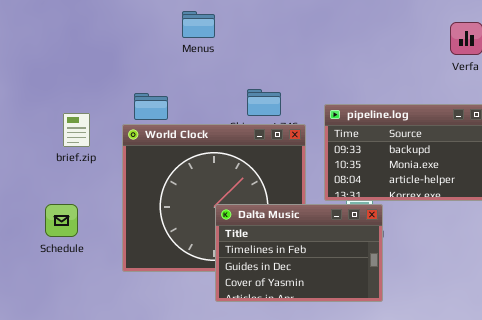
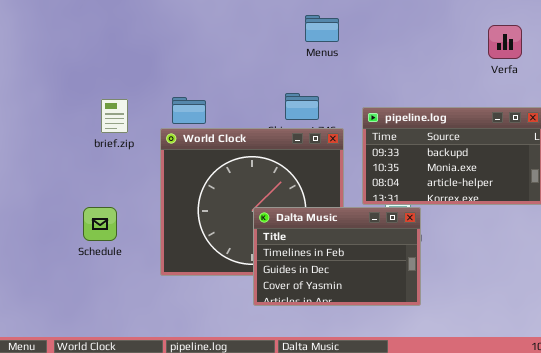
Menus: [182,11,215,38] -> [305,15,339,42], moved
brief.zip: [63,113,90,147] -> [101,99,128,133], moved

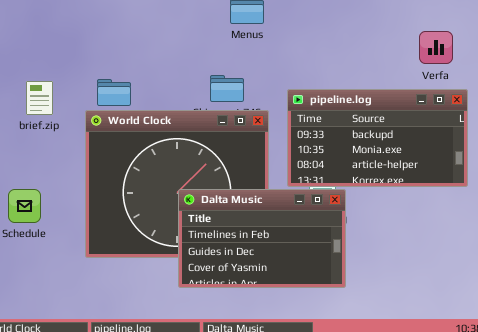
Verfa: [488,25,522,59] -> [419,31,453,64], moved

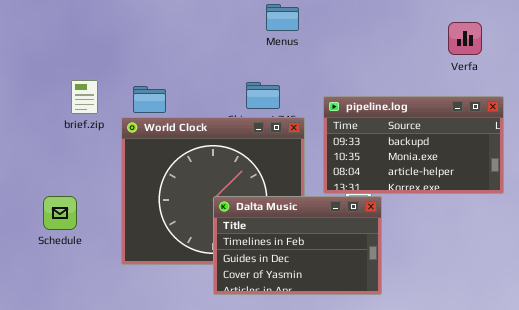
Verfa: [419,31,453,64] -> [448,22,482,55], moved
brief.zip: [26,81,53,115] -> [71,80,98,114], moved

